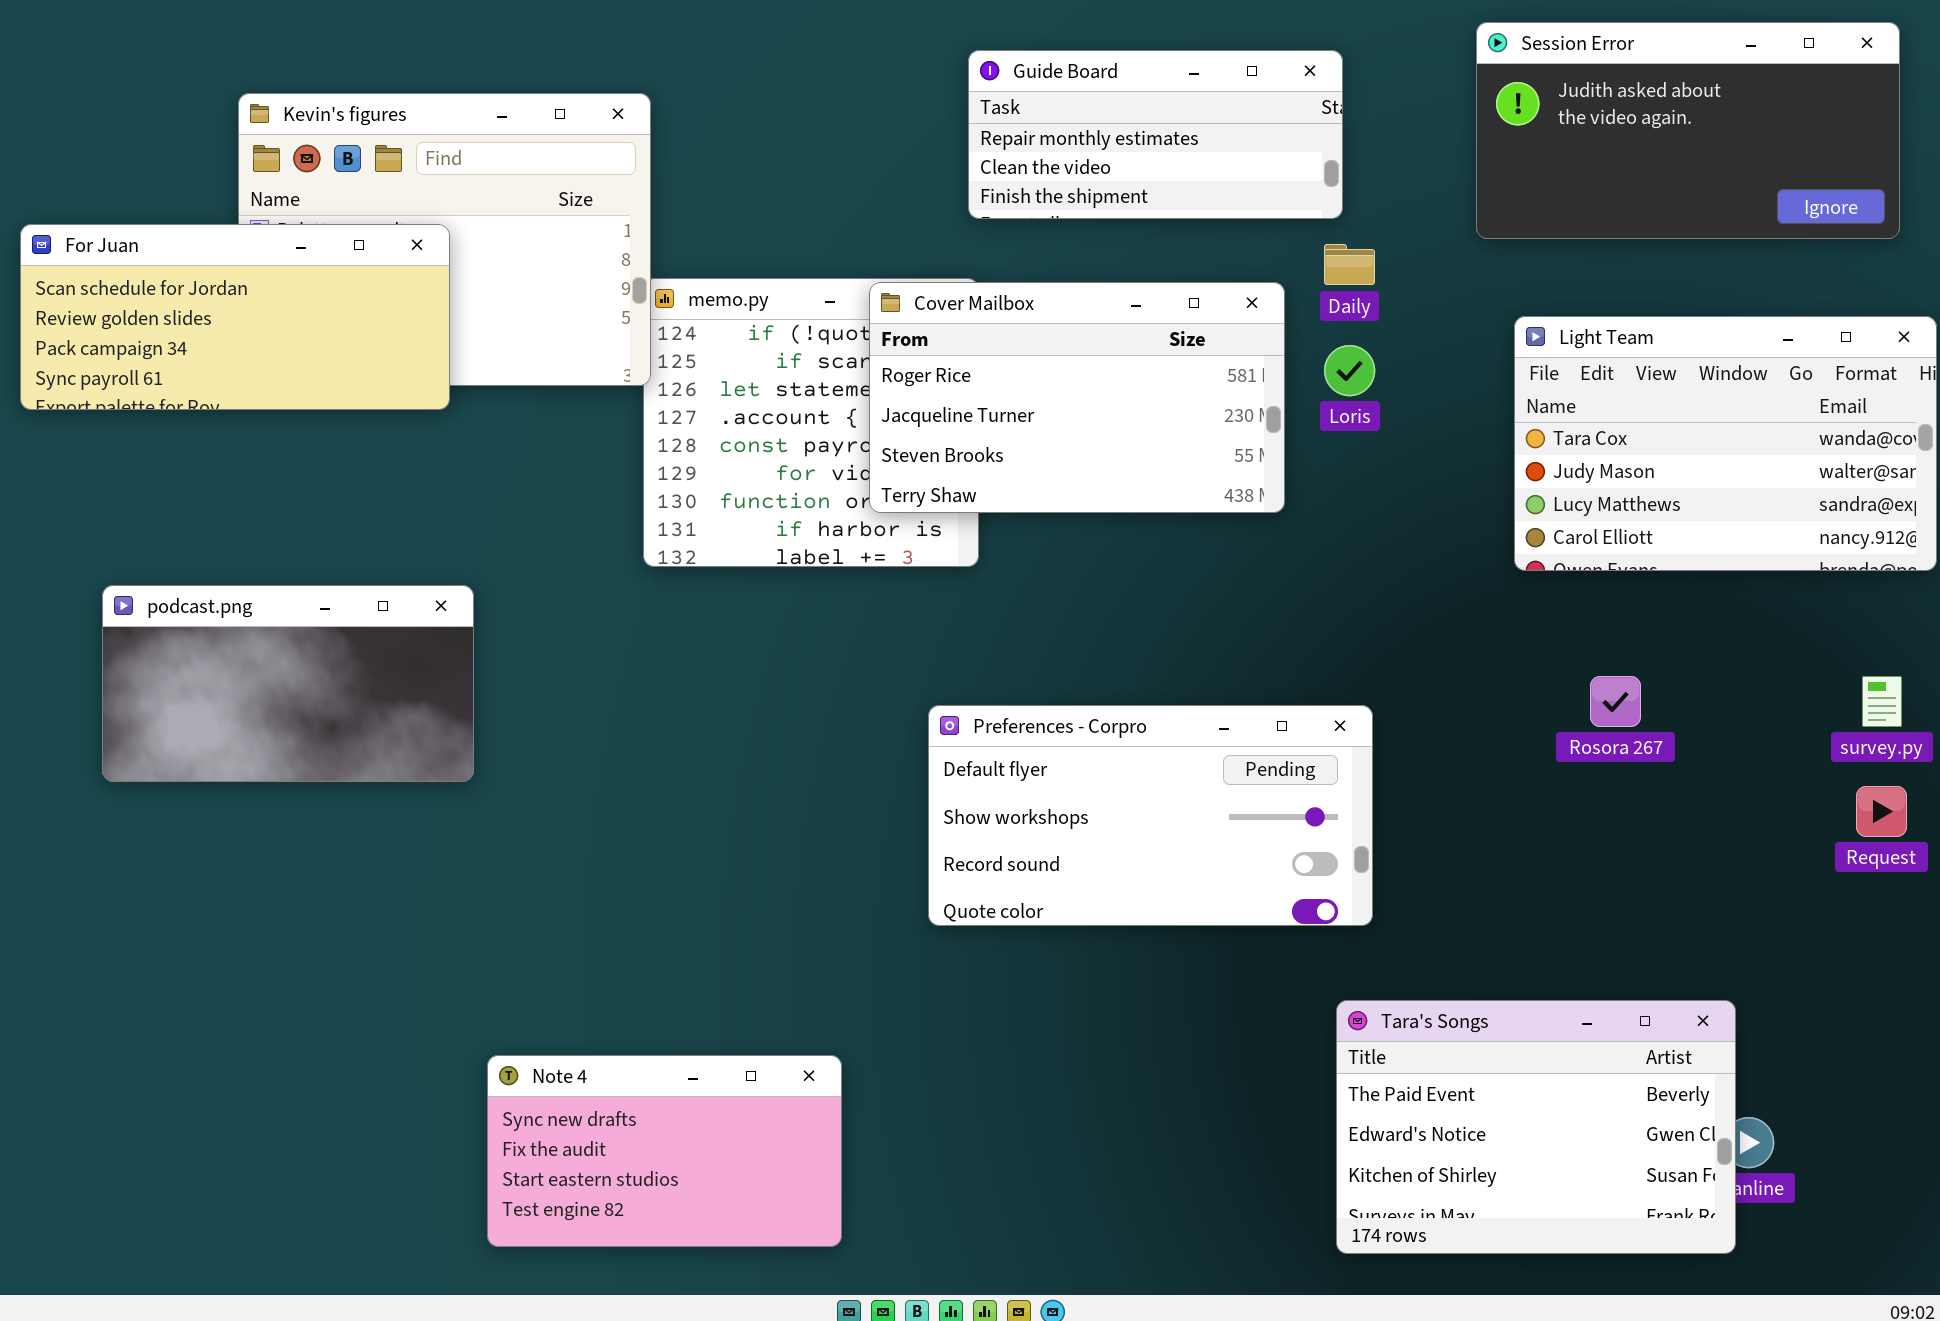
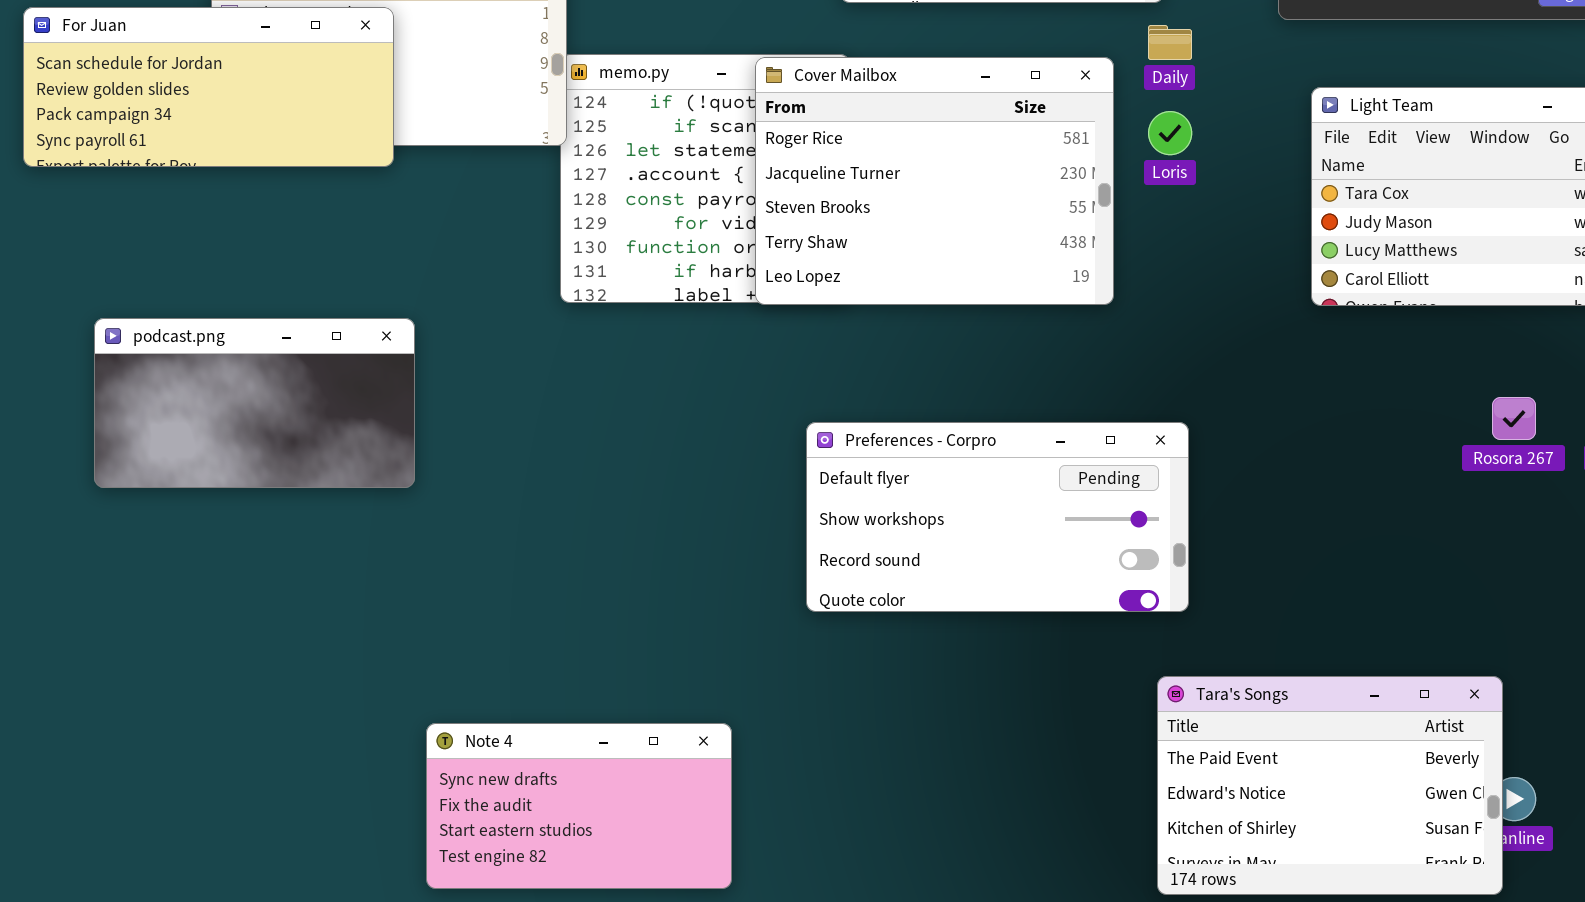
Cover Mailbox: [869,282,1285,513] -> [755,57,1114,305], resized
Rosora 267: [1590,676,1641,727] -> [1492,397,1536,440], moved

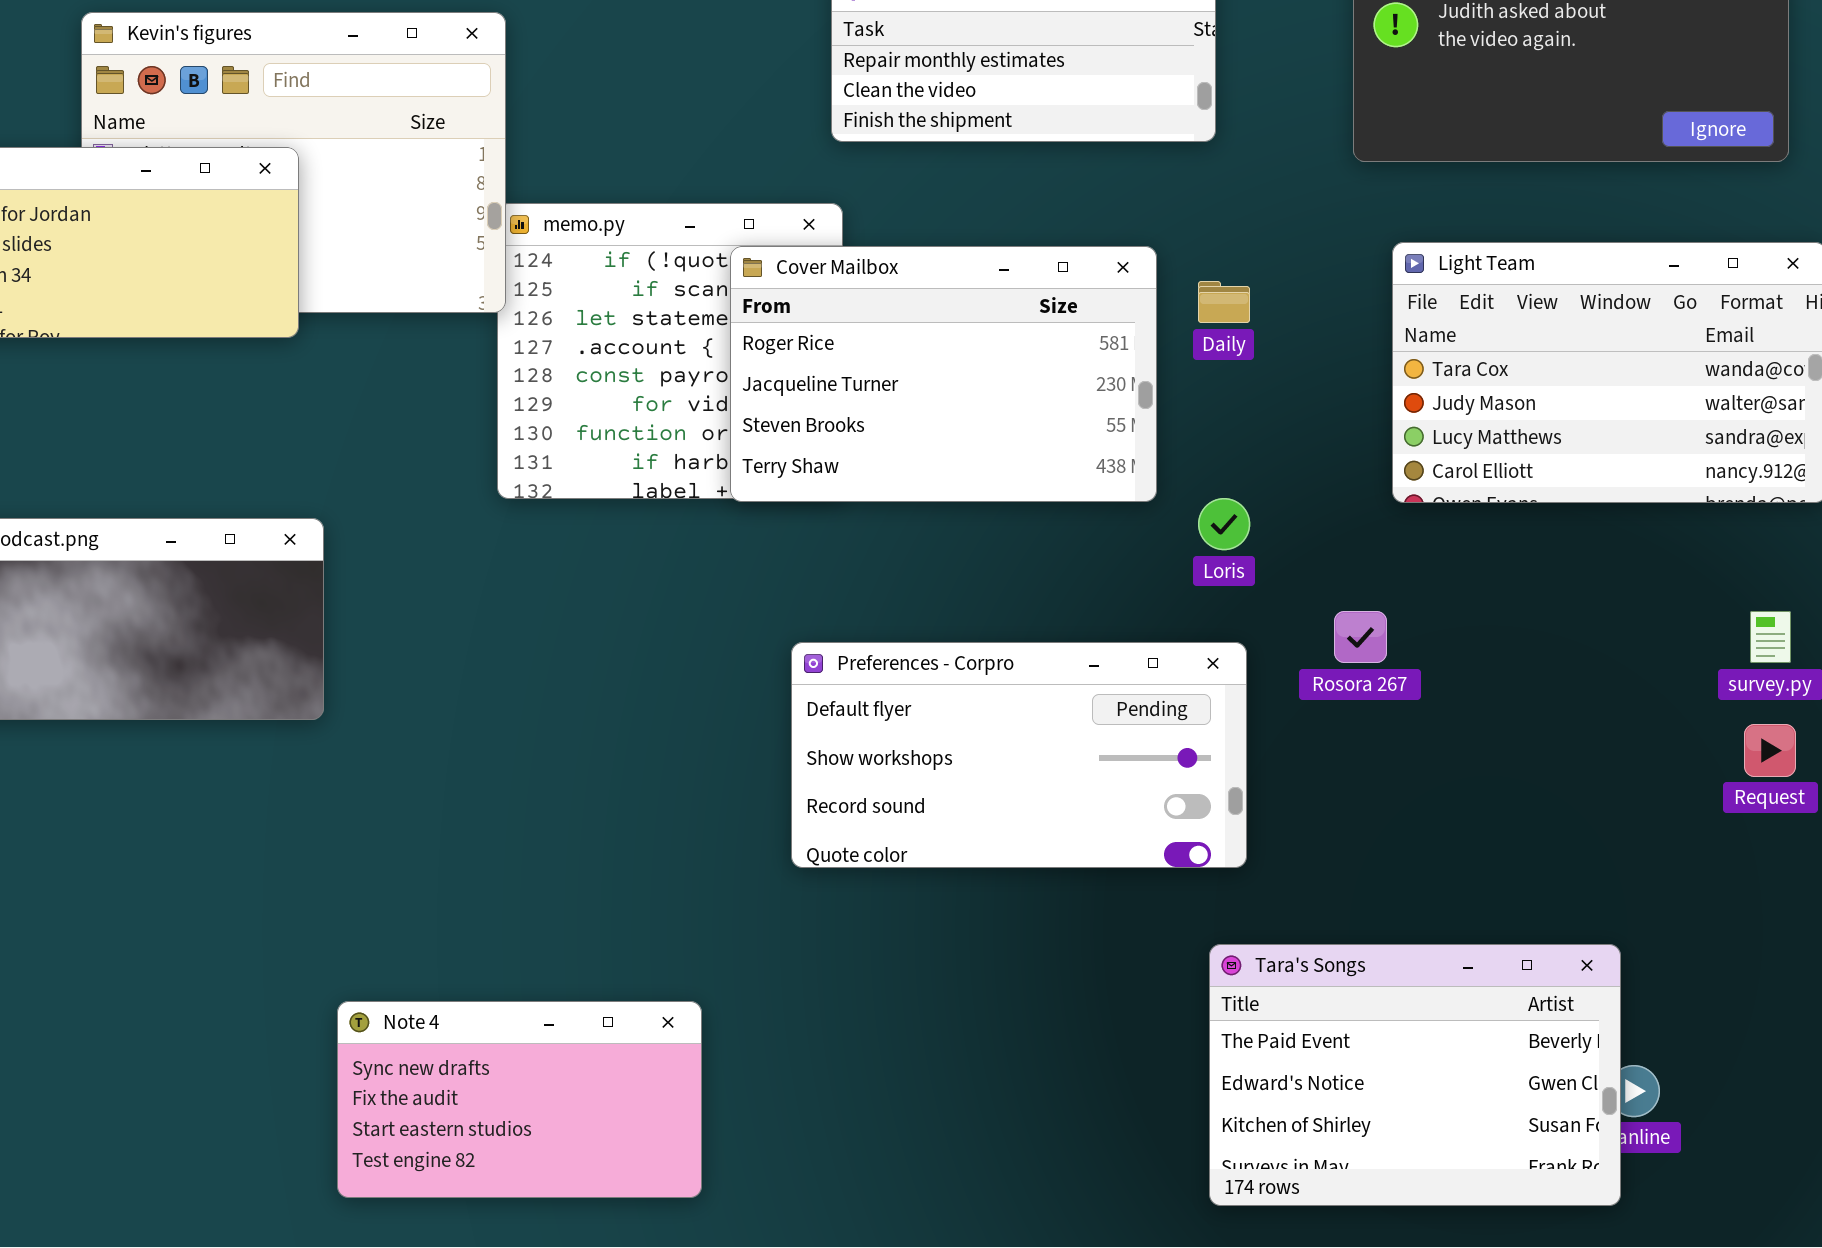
Daily: [1148,25,1192,60] -> [1198,281,1250,323], moved
Cover Mailbox: [755,57,1114,305] -> [730,246,1157,502], resized
Loris: [1148,111,1192,155] -> [1198,498,1250,550], moved
Rosora 267: [1492,397,1536,440] -> [1334,611,1387,663], moved

